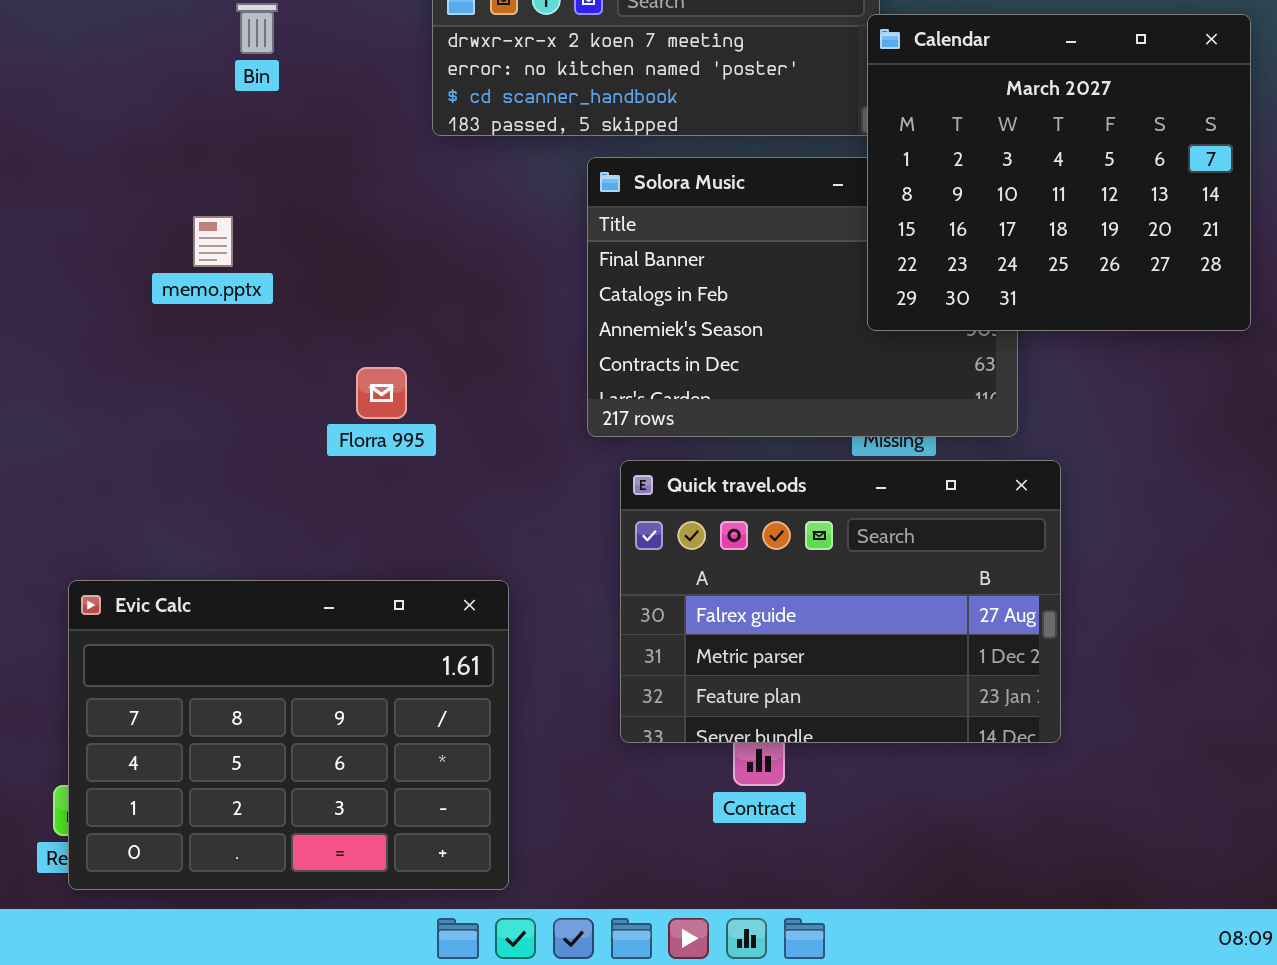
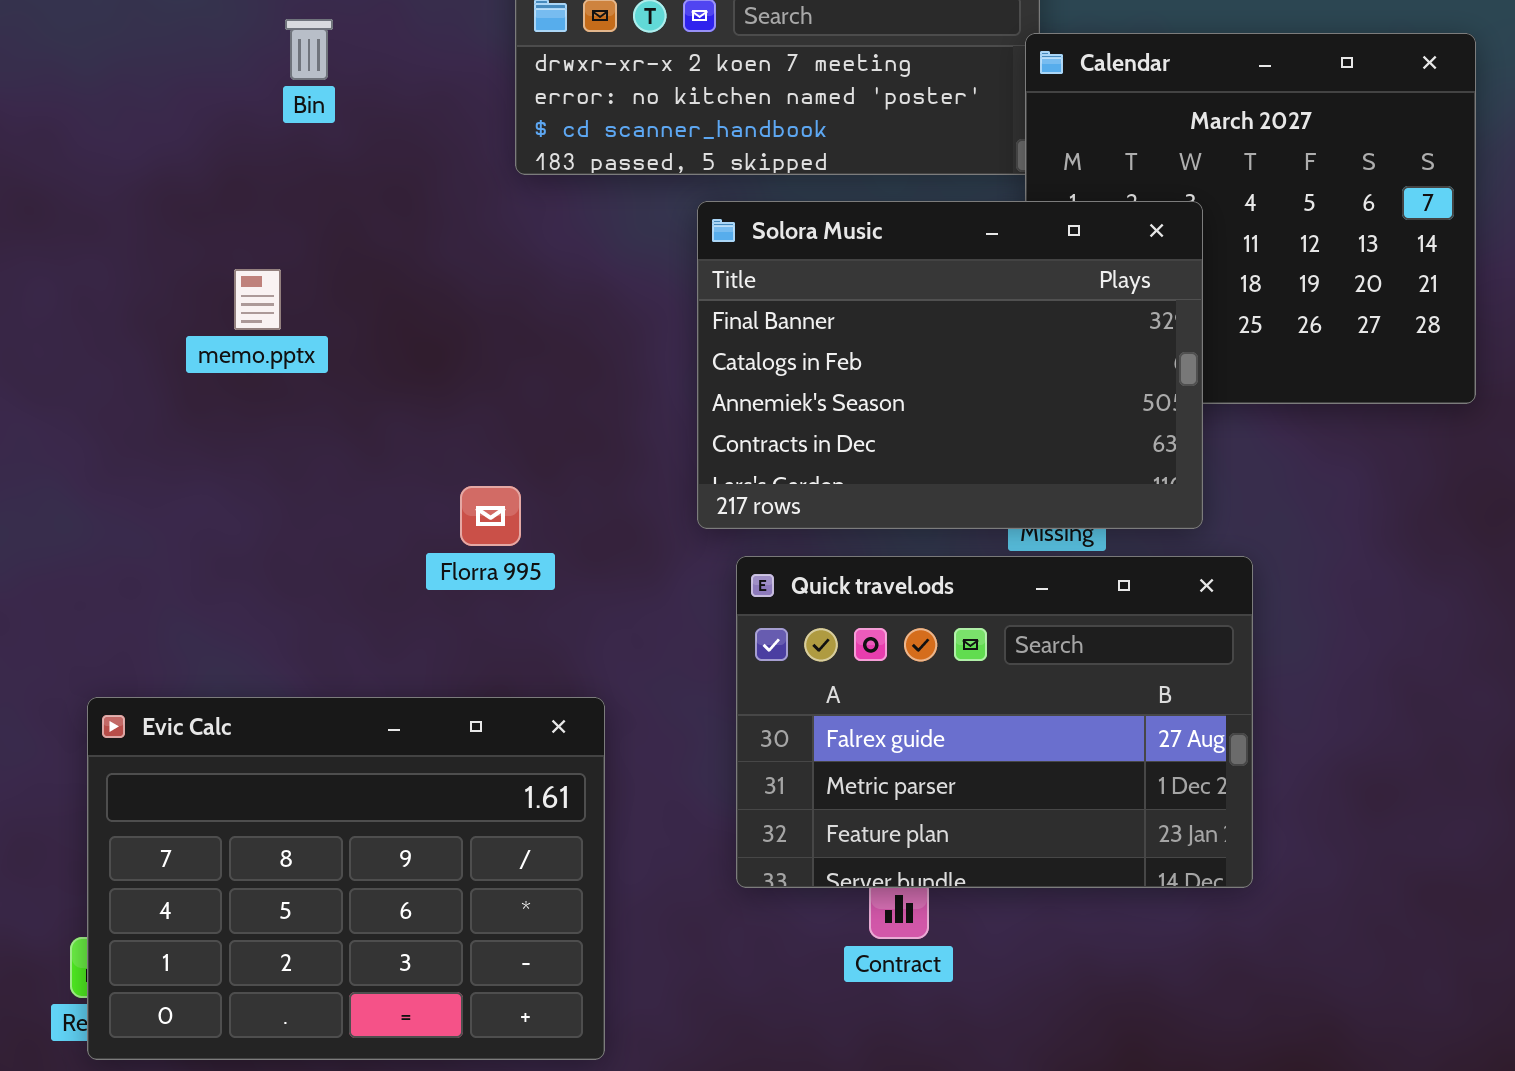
Solora Music: [587,157,1018,437] -> [697,201,1203,529], raised
Florra 995: [356,367,407,419] -> [460,486,521,546], moved

